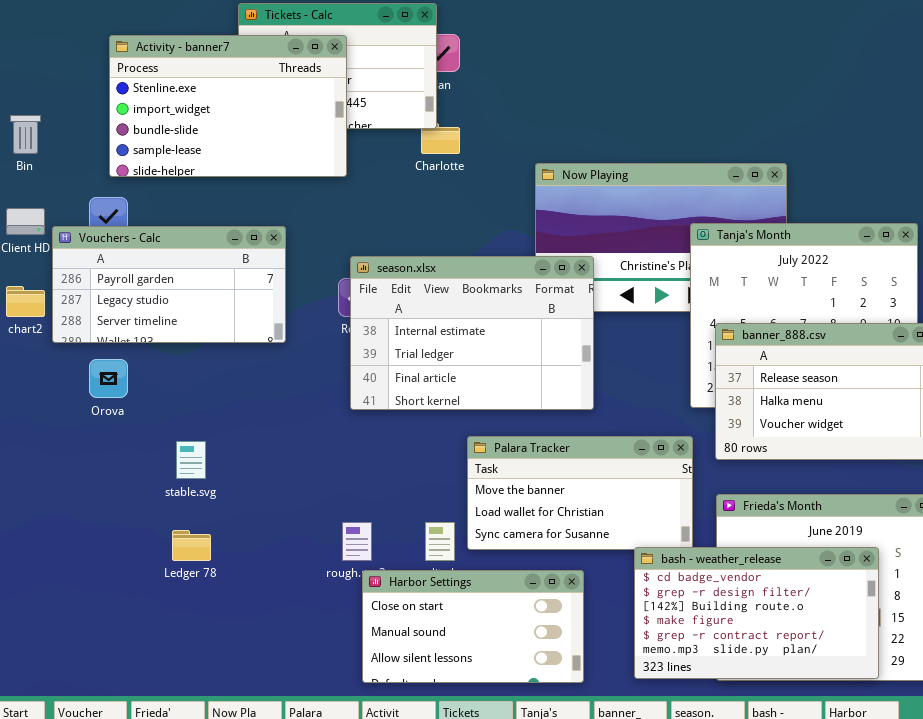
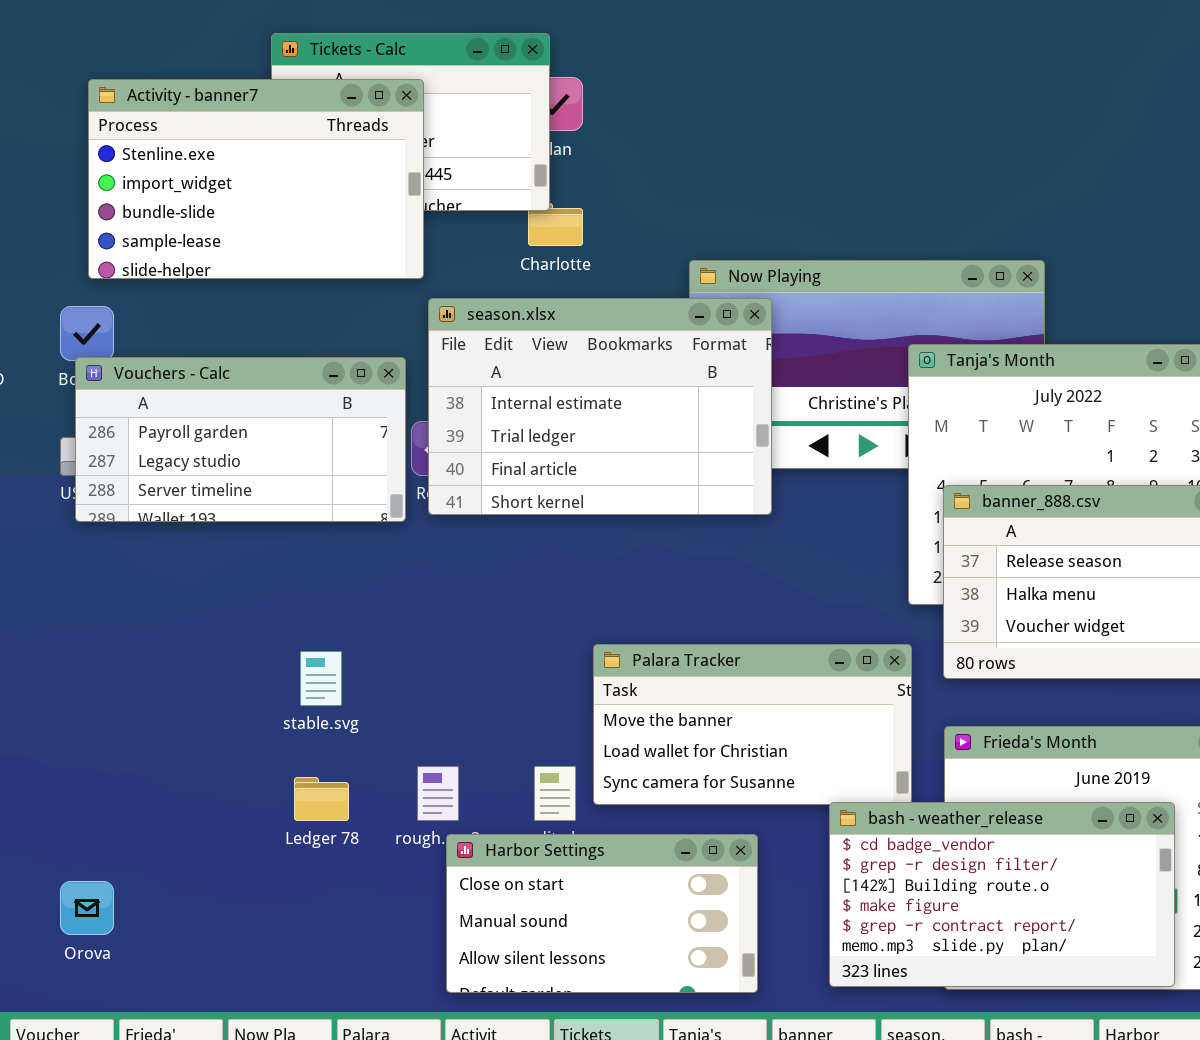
Vouchers - Calc: [52,226,286,343] -> [75,357,406,522], moved
season.xlsx: [350,256,594,410] -> [428,298,772,515], moved
Orova: [89,359,128,398] -> [60,881,114,935], moved
stable.svg: [176,441,206,479] -> [300,651,342,706], moved
Ledger 78: [172,530,211,561] -> [294,777,349,821], moved

